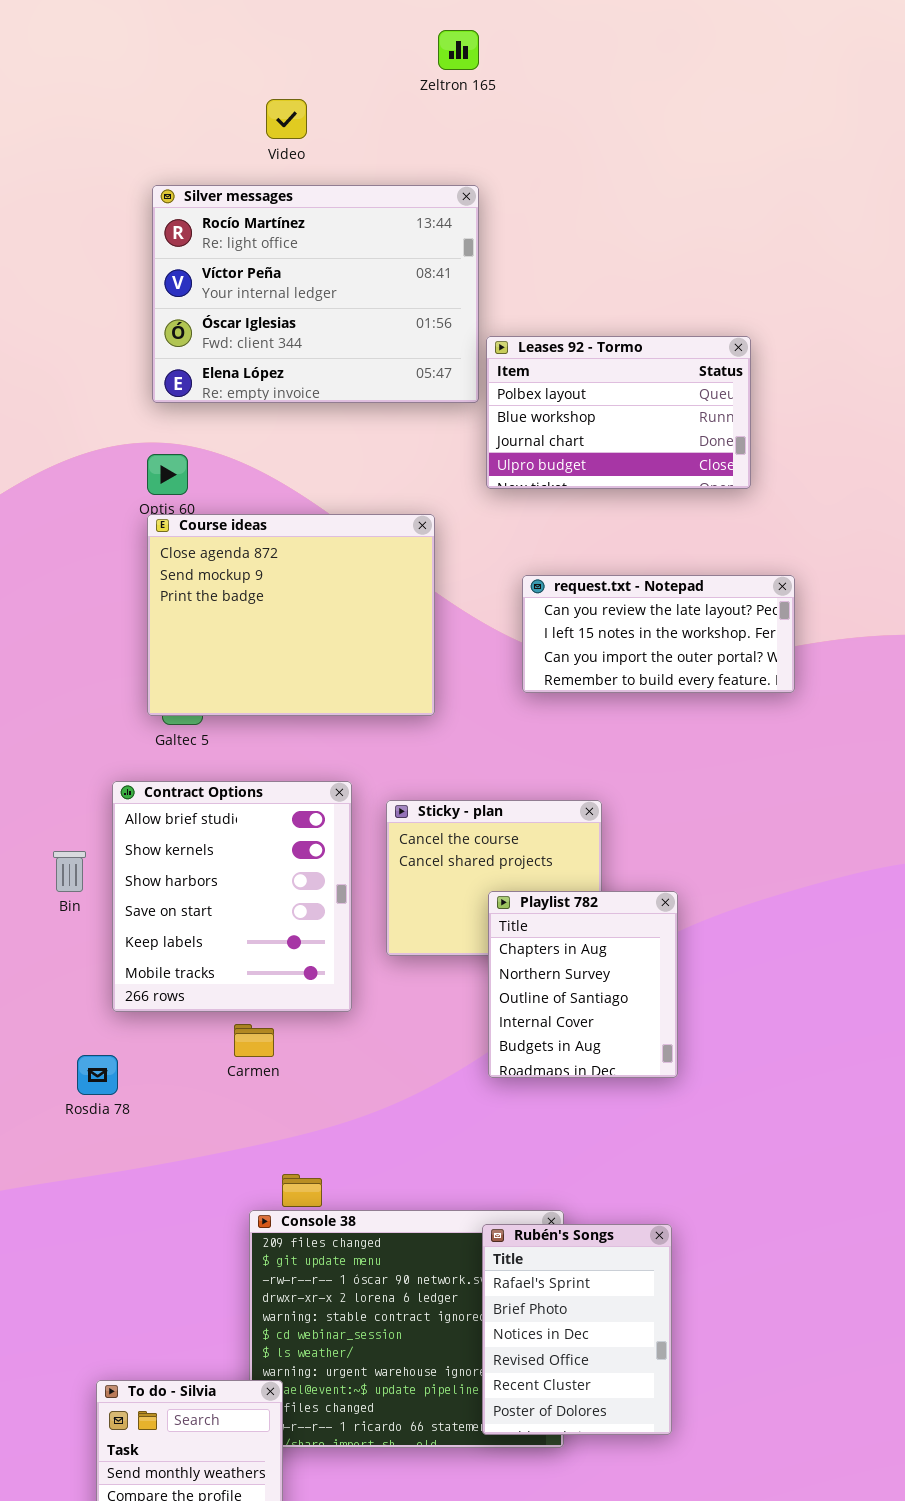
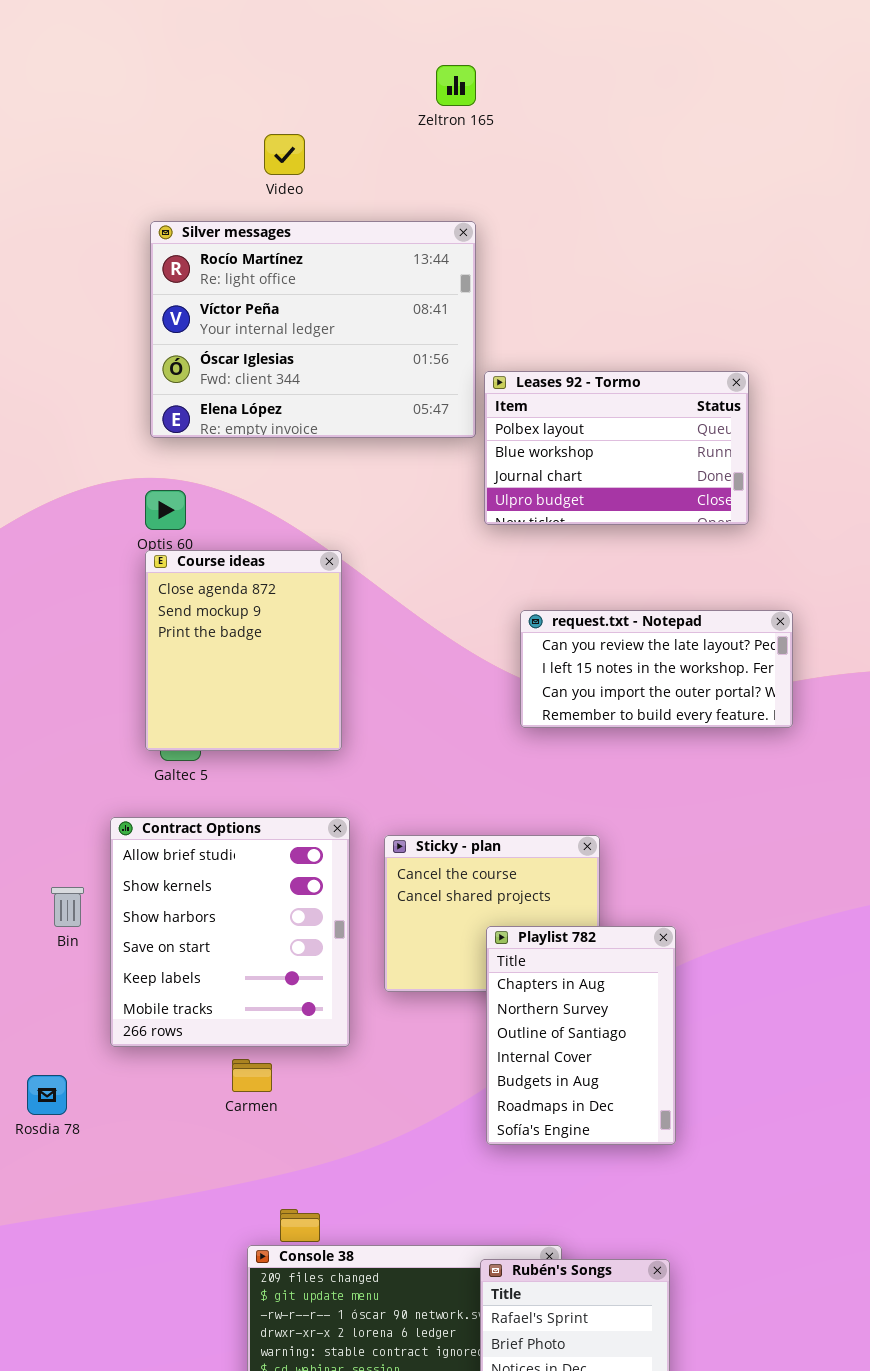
Course ideas: [147,514,435,716] -> [145,550,342,751], resized
Playlist 782: [488,891,678,1078] -> [486,926,676,1145], resized
Rosdia 78: [77,1055,118,1095] -> [27,1075,67,1115], moved

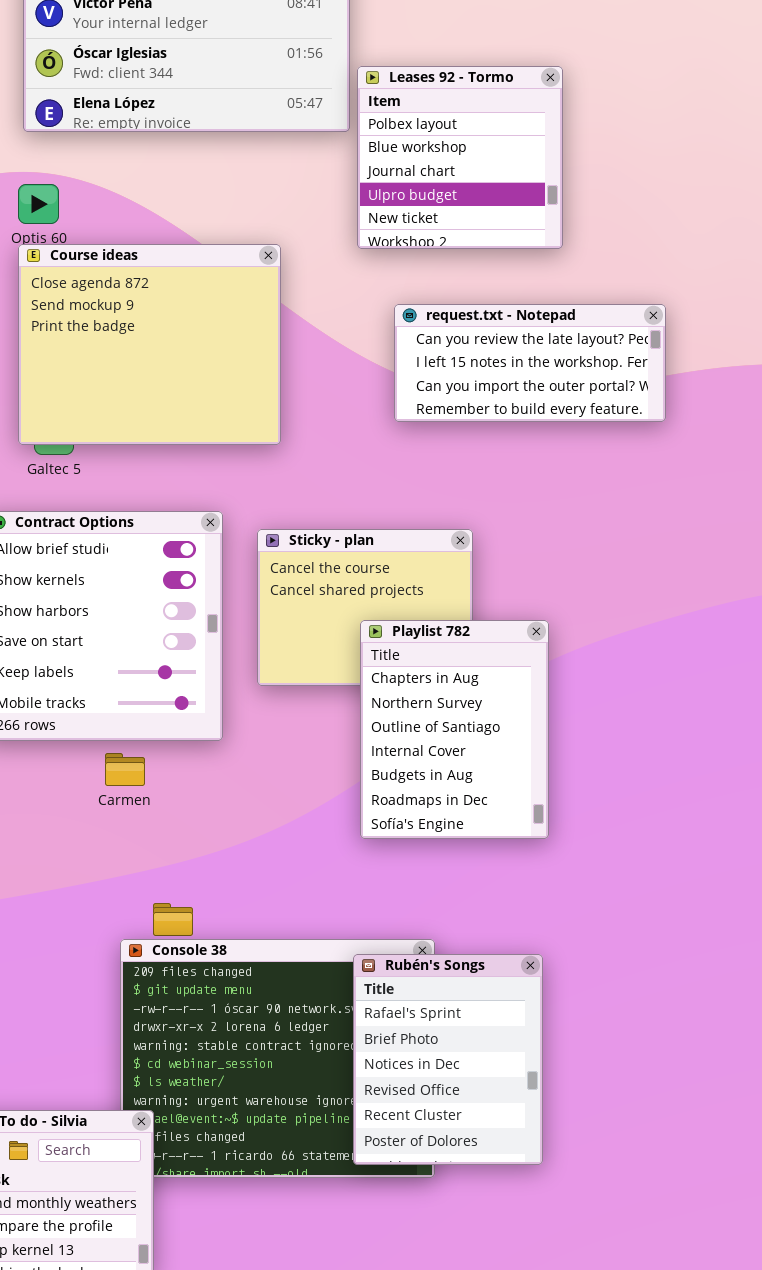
Leases 92 - Tormo: [484,371,749,525] -> [357,66,563,249], resized
Course ideas: [145,550,342,751] -> [18,244,281,445], resized

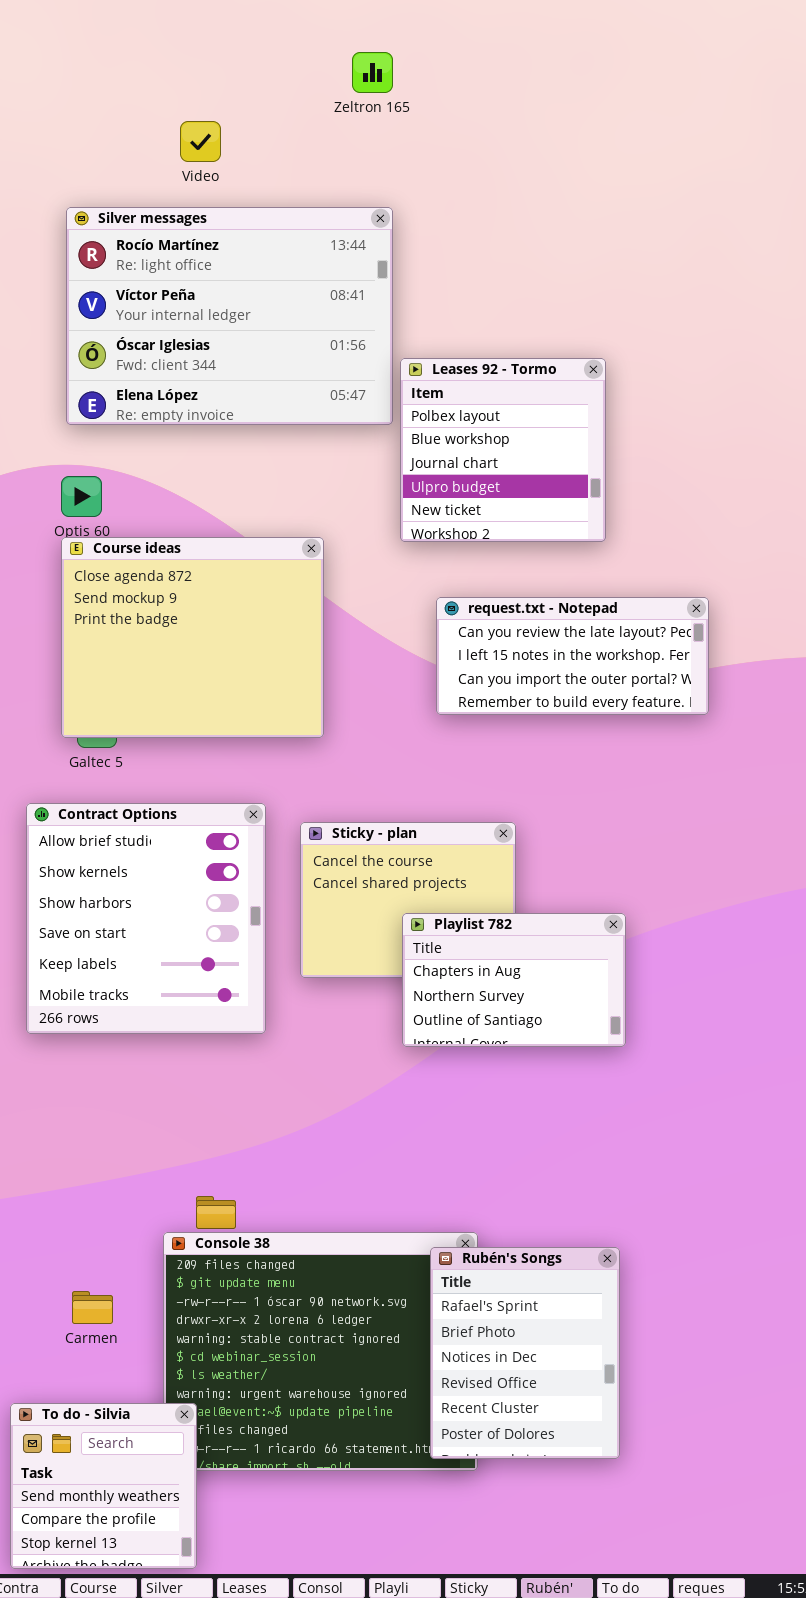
Playlist 782: [360,620,549,839] -> [402,913,626,1047], resized
Carmen: [105,753,145,786] -> [72,1291,113,1324], moved
Rubén's Songs: [353,954,543,1165] -> [430,1247,620,1459], moved

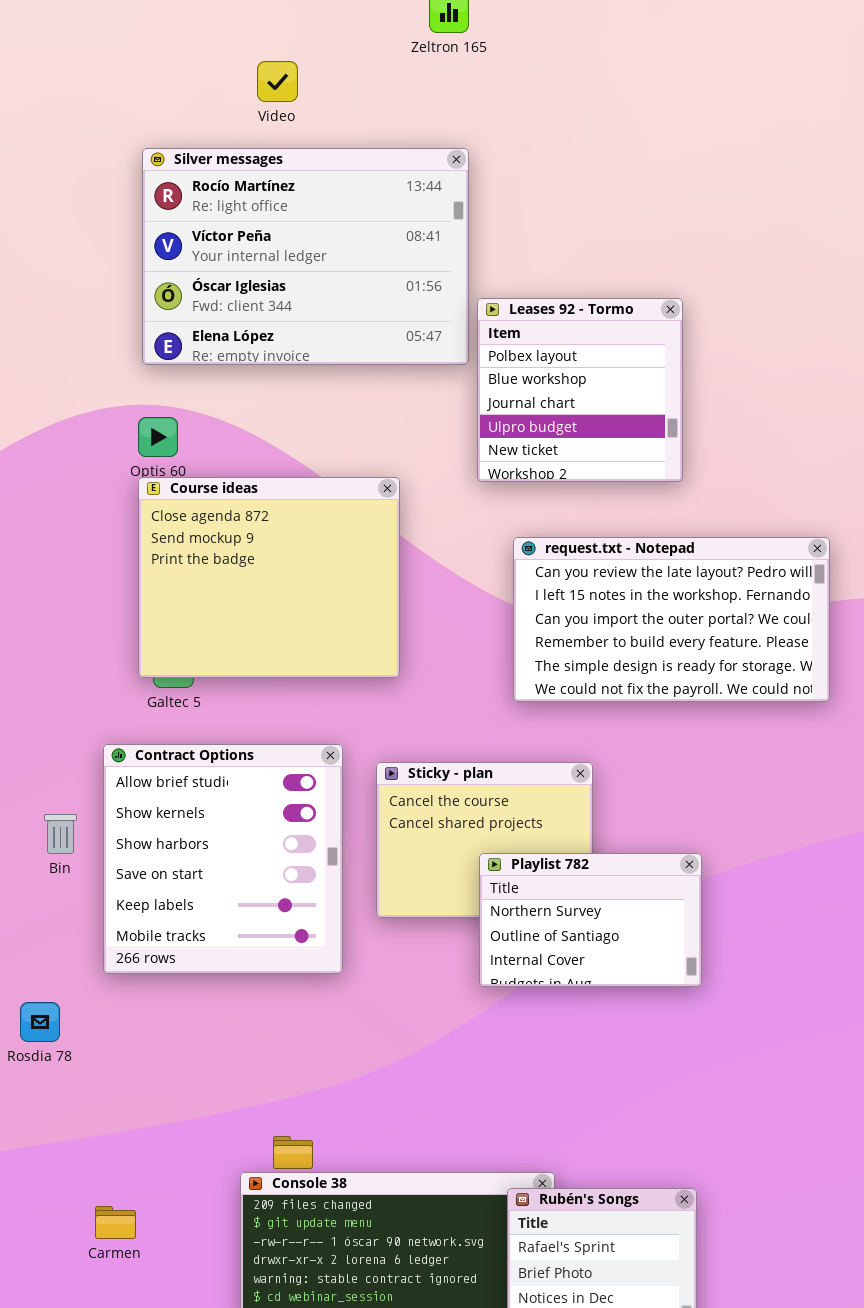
request.txt - Notepad: [436,597,709,715] -> [513,537,830,702], resized
Playlist 782: [402,913,626,1047] -> [479,853,702,987], scrolled down 1 row
Carmen: [72,1291,113,1324] -> [95,1206,136,1239], moved

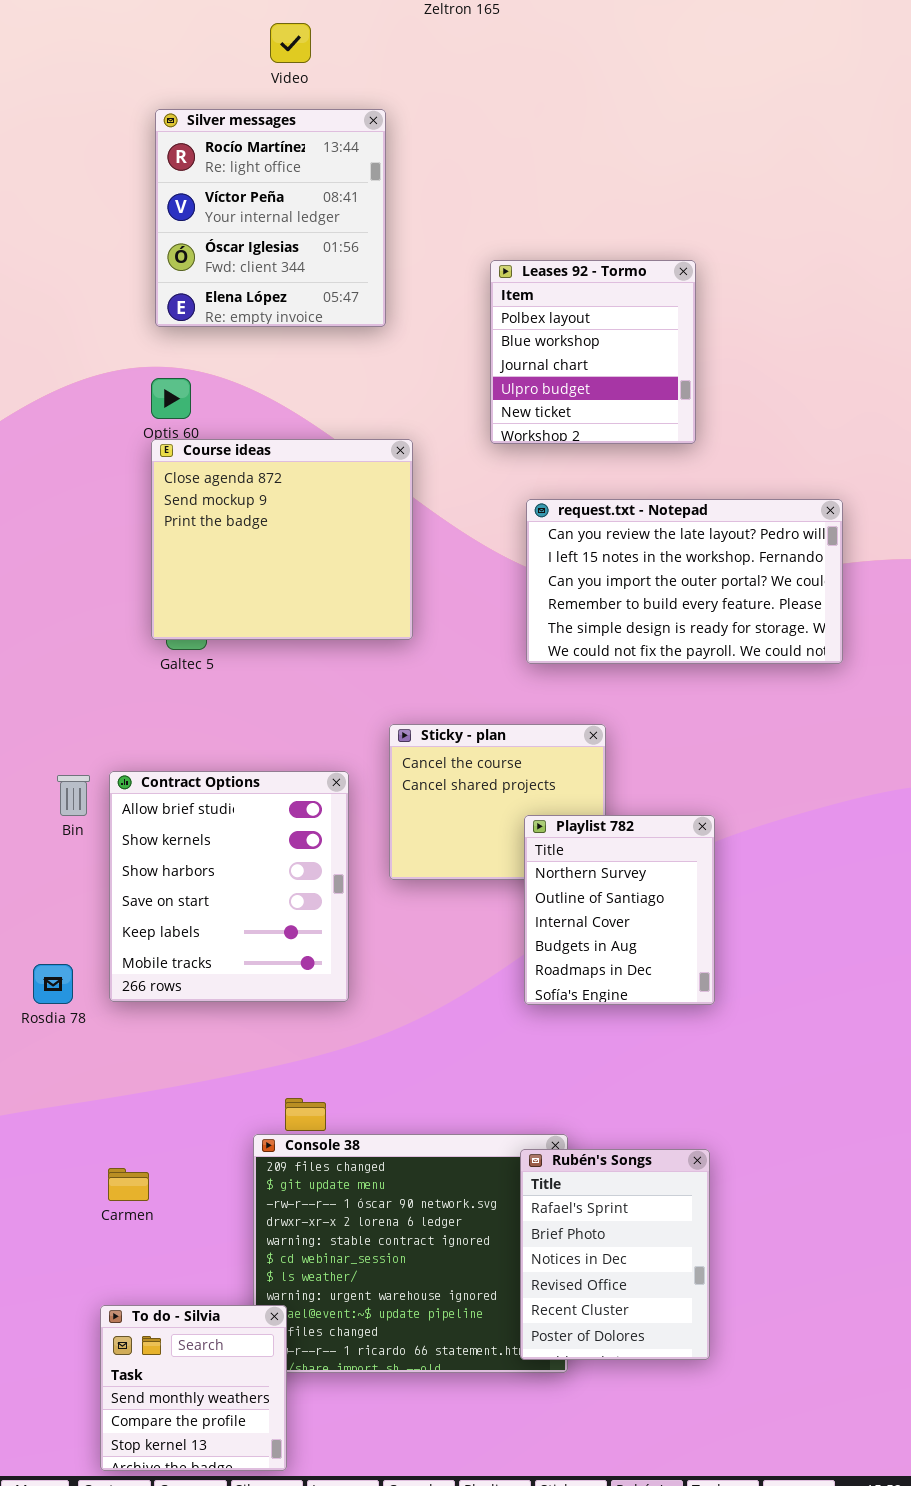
Silver messages: [142,148,469,365] -> [155,109,386,327], resized
Contract Options: [103,744,343,974] -> [109,771,349,1002], moved
Playlist 782: [479,853,702,987] -> [524,815,715,1005], resized

